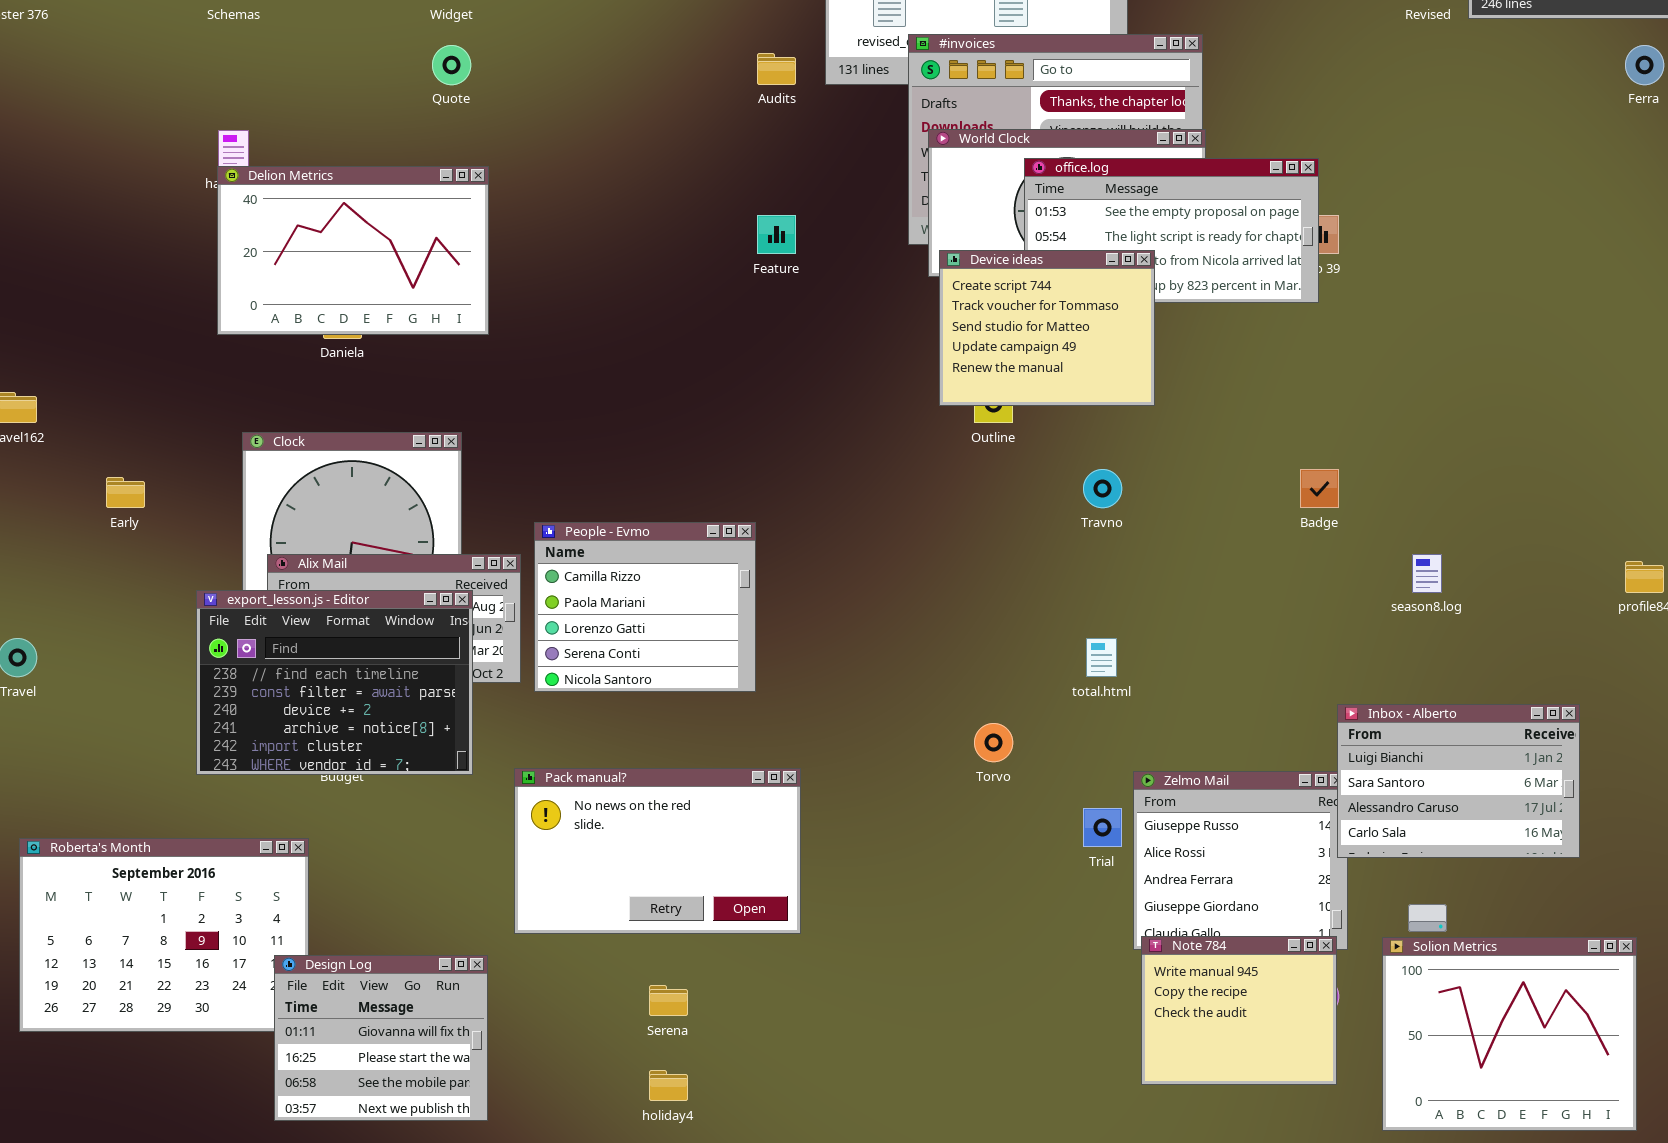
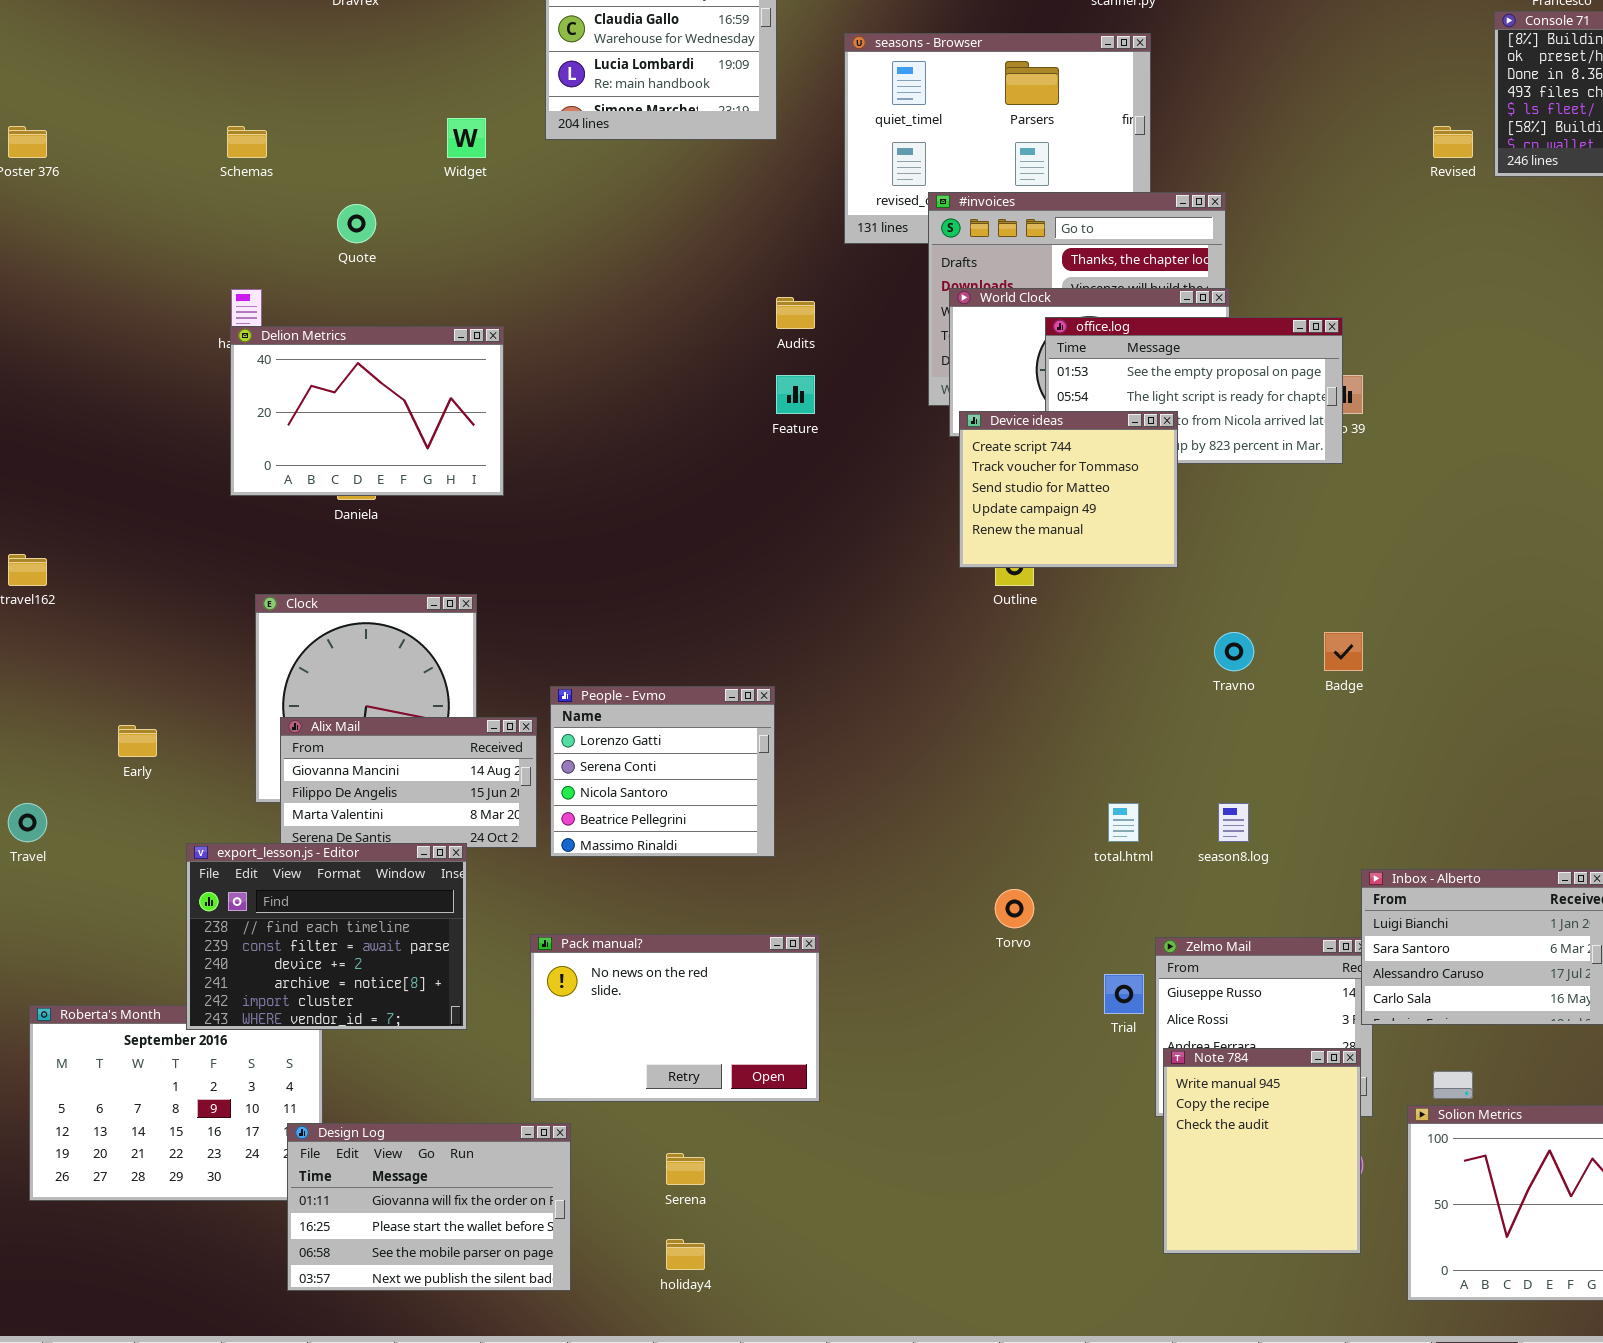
Quote: [432,45,471,85] -> [337,204,376,243], moved
Audits: [757,53,796,85] -> [776,297,815,329], moved
Travno: [1083,469,1122,508] -> [1214,632,1254,671], moved
Early: [106,477,145,508] -> [118,725,157,757], moved
People - Evmo: [534,522,756,692] -> [550,686,775,857], scrolled down 2 rows
season8.log: [1412,554,1442,593] -> [1218,803,1249,842], moved
export_lesson.js - Editor: [196,590,473,775] -> [186,843,467,1030], moved
Note 784: [1141,936,1337,1085] -> [1163,1048,1361,1254], resized
Design Log: [274,955,488,1121] -> [287,1123,571,1291], resized

